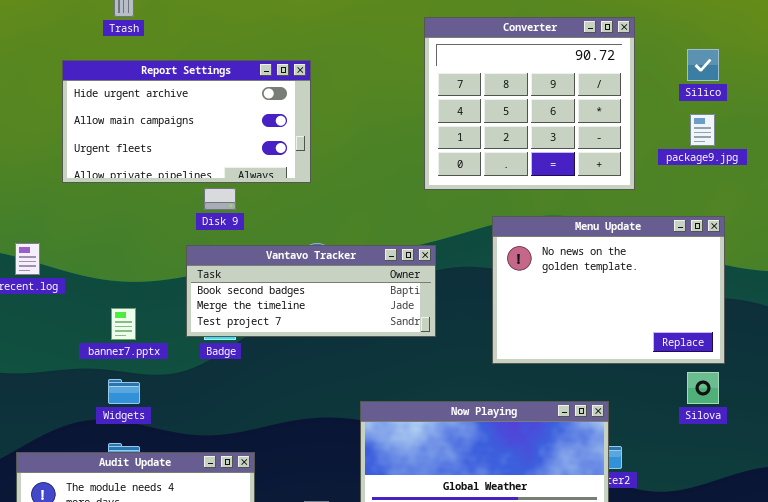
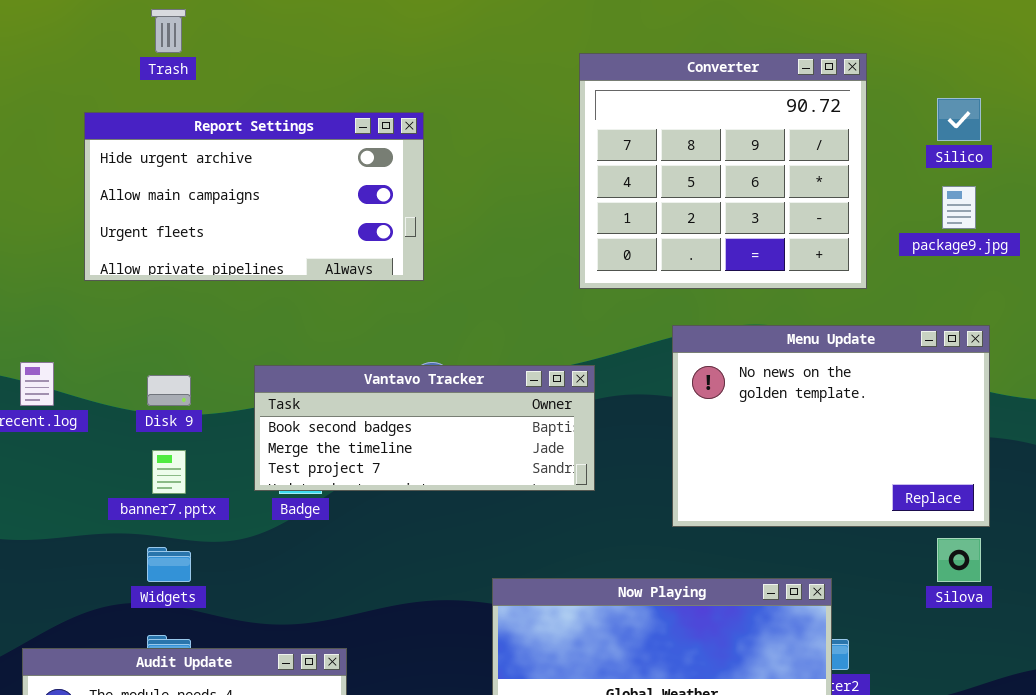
Disk 9: [204,188,236,210] -> [147,375,191,406], moved

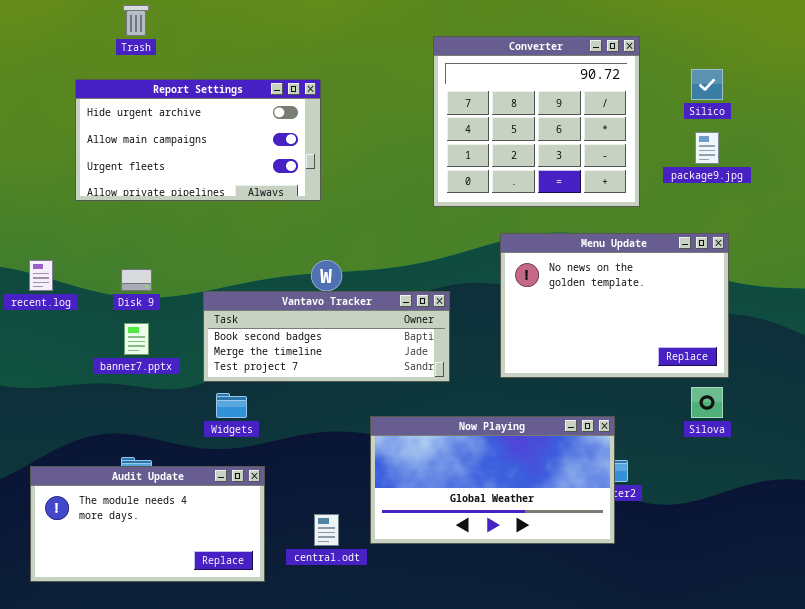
Vantavo Tracker: [254,365,595,491] -> [203,291,450,382], moved
Widgets: [147,547,191,582] -> [216,393,247,418], moved

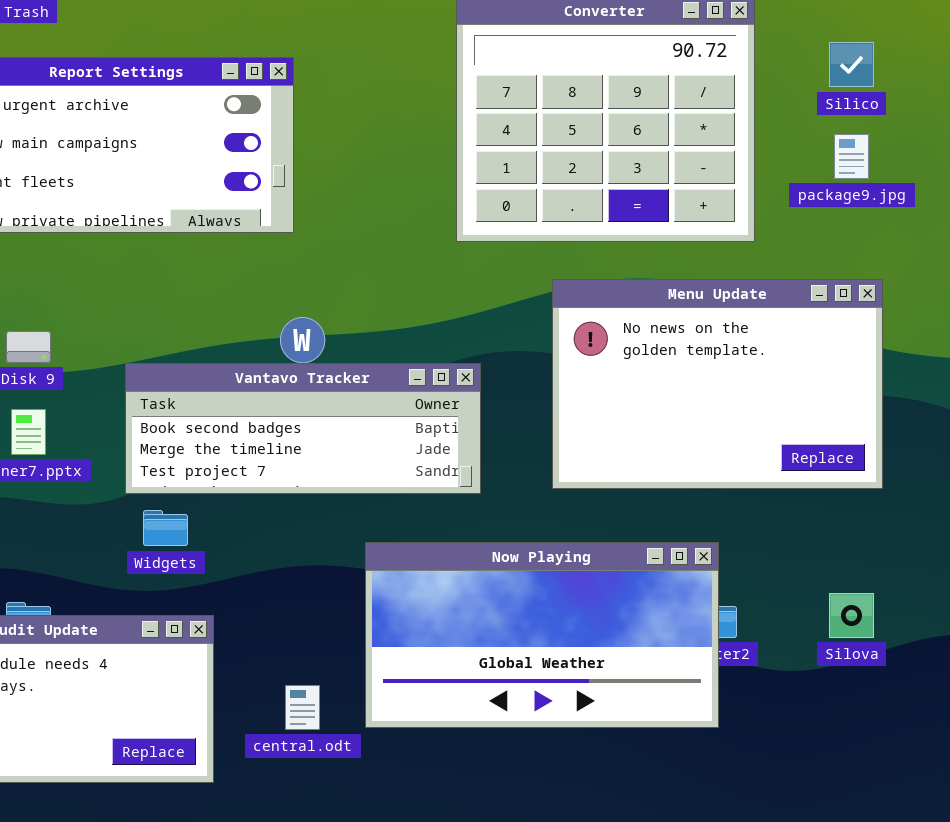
Silova: [691,387,723,418] -> [829,593,874,638], moved

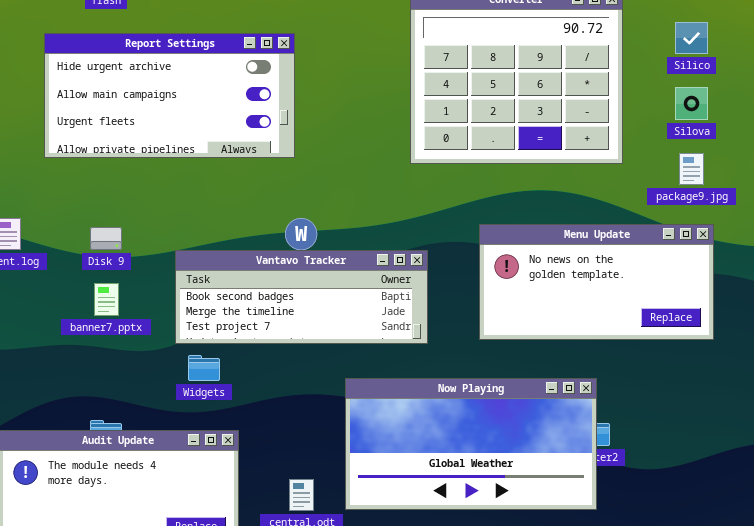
package9.jpg: [834,134,869,179] -> [679,153,704,185], moved
Menu Update: [552,279,883,489] -> [479,224,714,340], resized
Silova: [829,593,874,638] -> [675,87,708,120], moved

